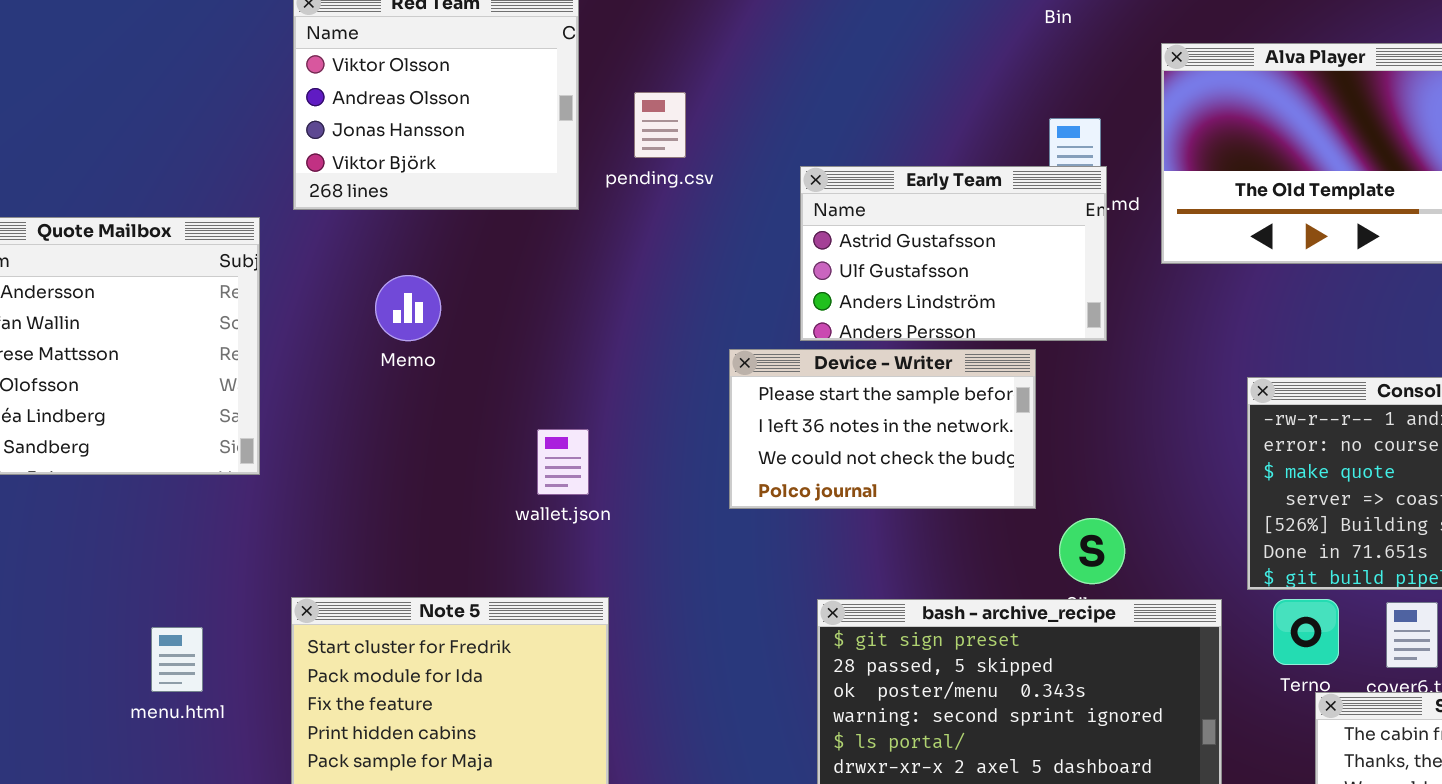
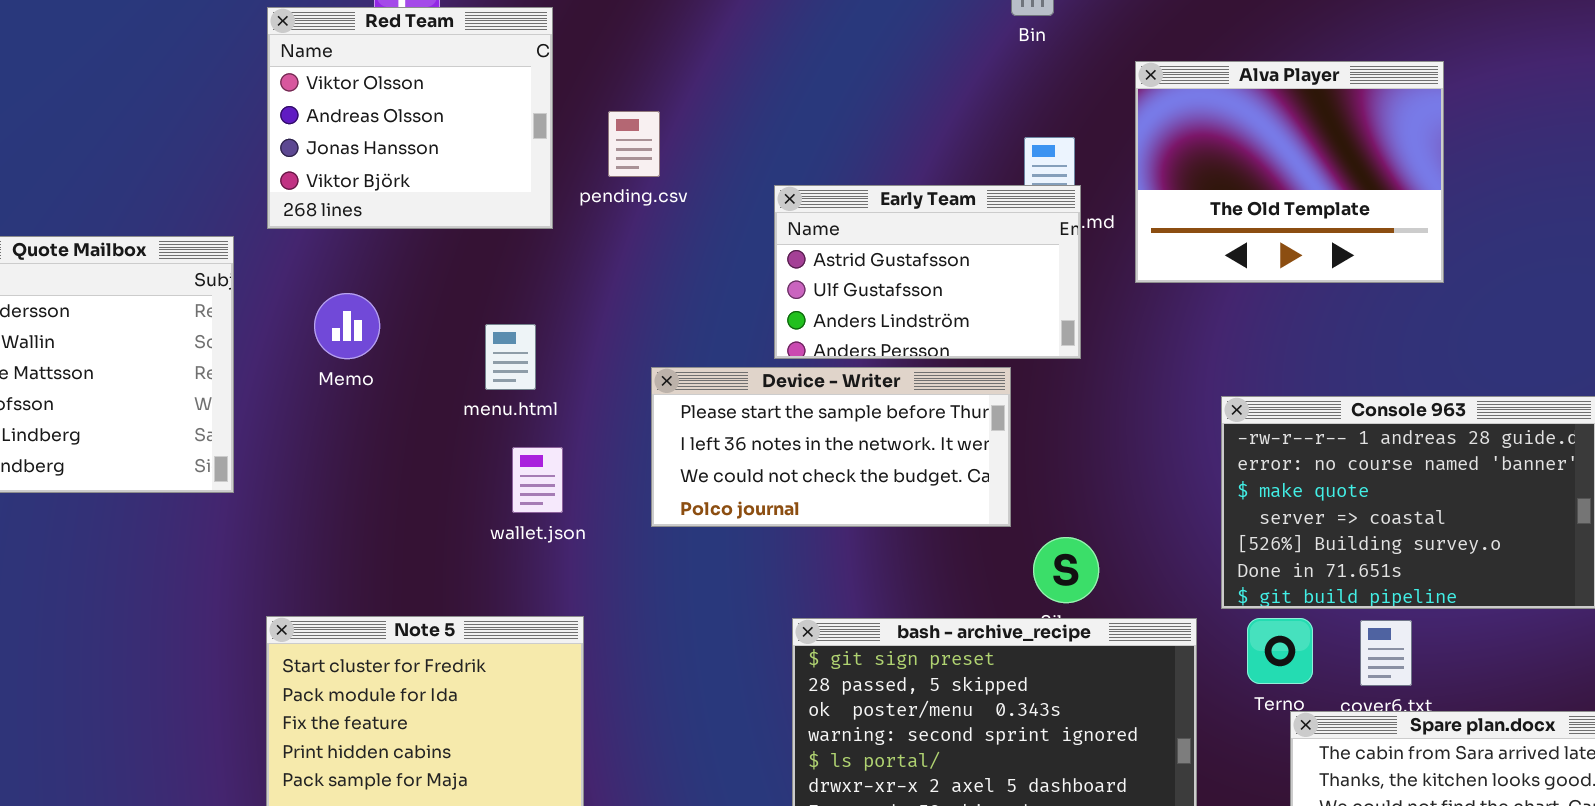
Memo: [375,275,441,341] -> [314,293,380,359], moved
Device - Writer: [729,349,1036,509] -> [651,367,1011,527], resized
menu.html: [151,627,203,692] -> [485,324,536,390], moved

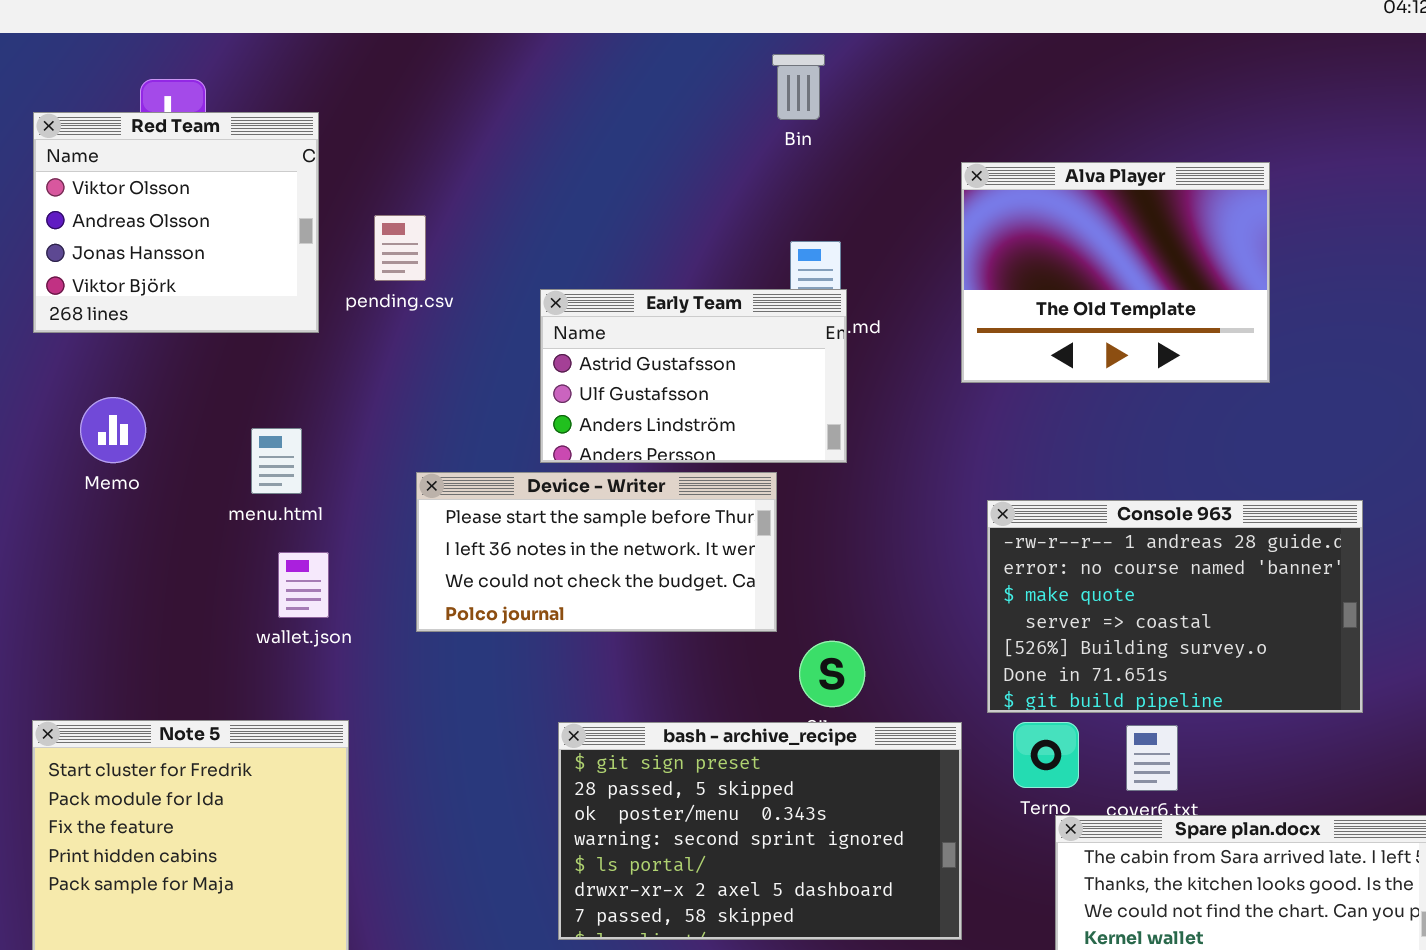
Alva Player: [1135,61,1444,283] -> [961,162,1270,383], moved

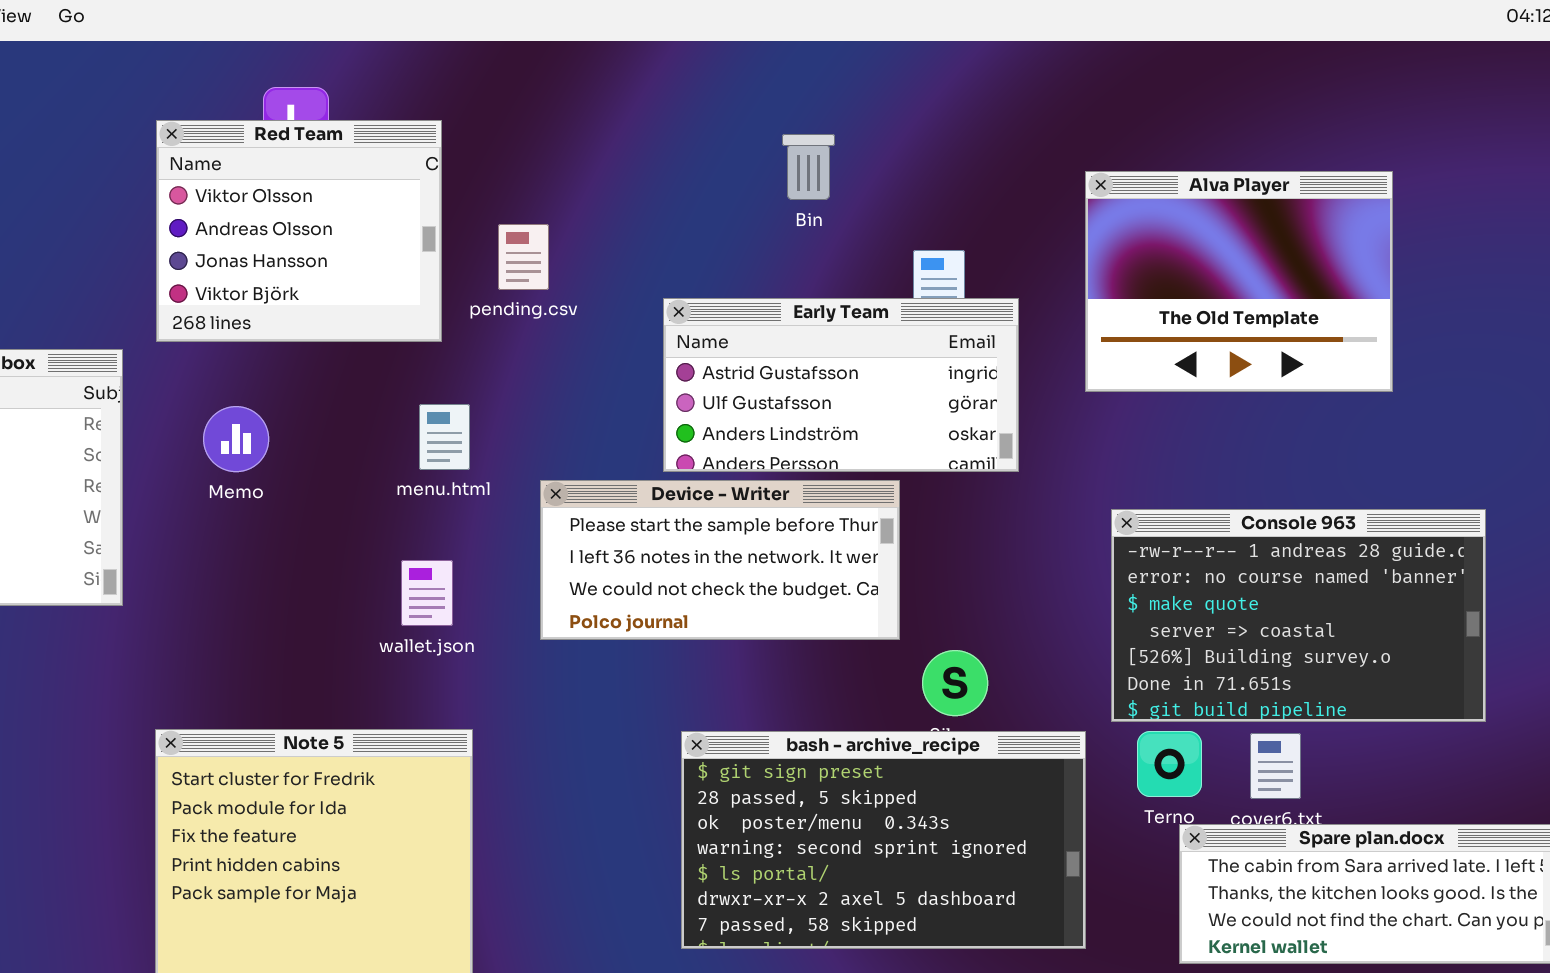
Bin: [772,54,825,120] -> [782,134,835,200], moved
Early Team: [540,289,847,463] -> [663,298,1019,472], resized
menu.html: [251,428,302,494] -> [419,404,470,470], moved

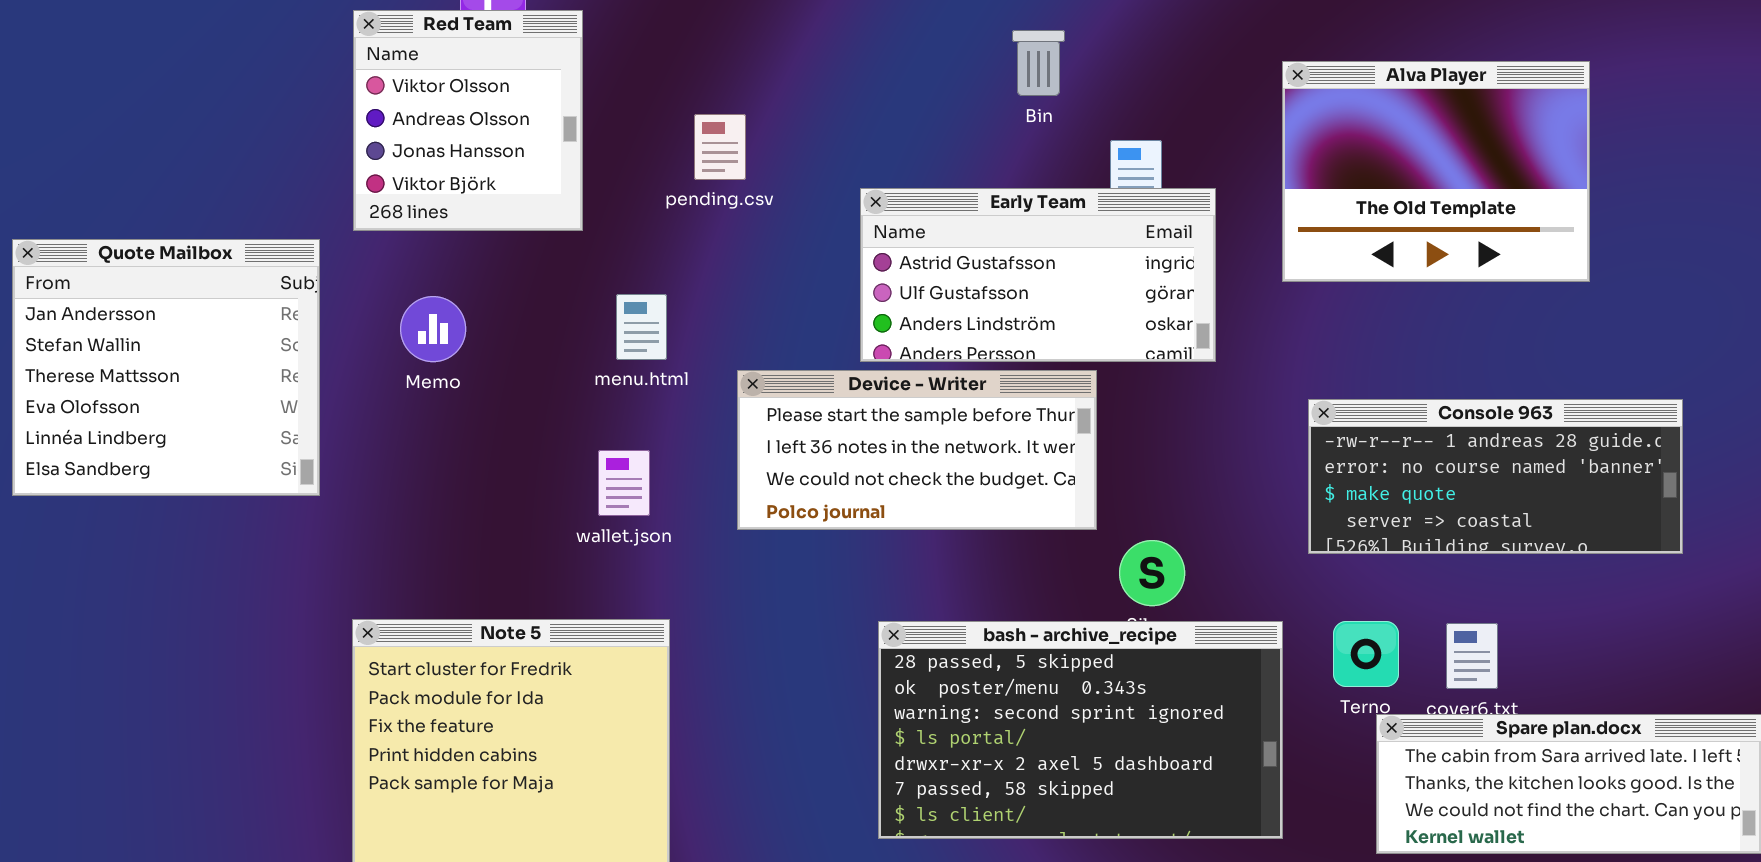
Red Team: [156,120,442,342] -> [353,10,583,231], resized
Bin: [782,134,835,200] -> [1012,30,1065,96], moved
Console 963: [1111,509,1486,722] -> [1308,399,1683,554], resized
bash - archive_recipe: [681,731,1086,949] -> [878,621,1283,839], scrolled down 1 row

